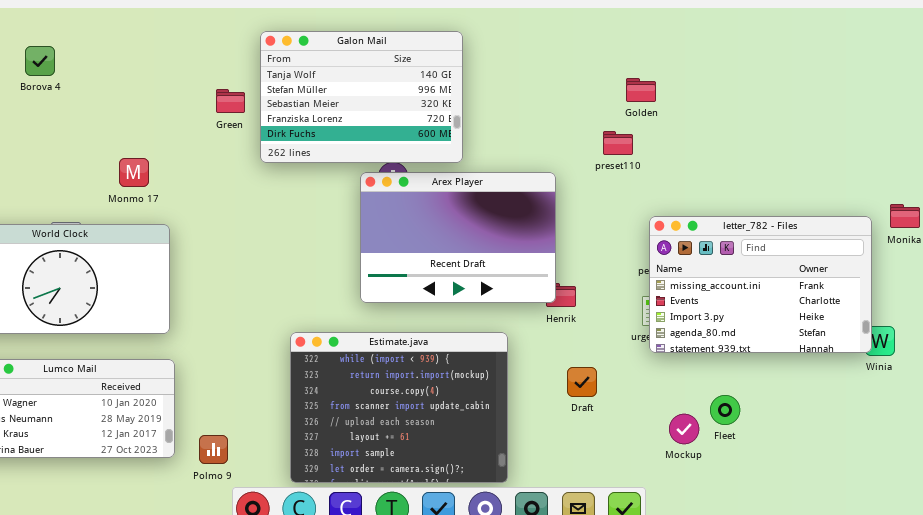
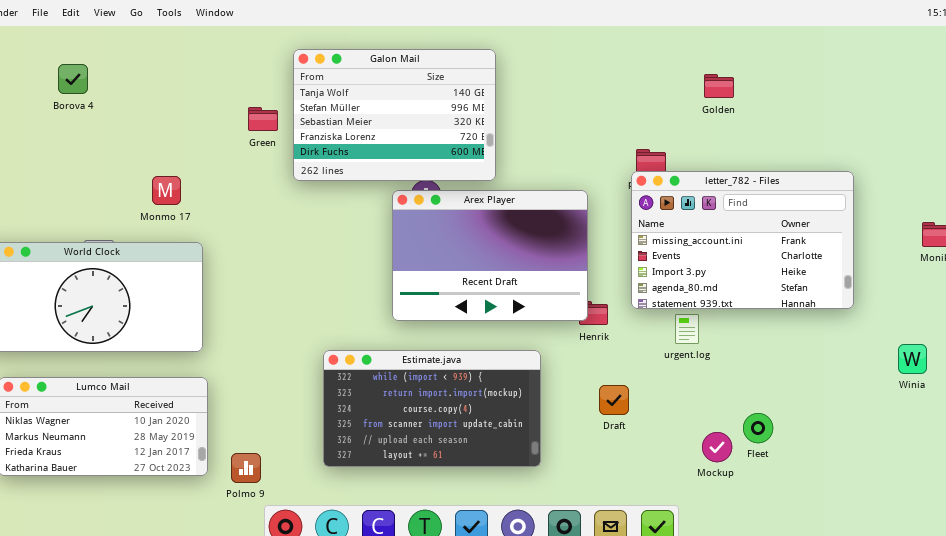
Golden: [626,78,656,102] -> [704,74,734,98], moved
letter_782 - Files: [649,216,872,353] -> [631,171,854,309], moved
Estimate.java: [290,332,508,483] -> [323,350,541,467], resized

